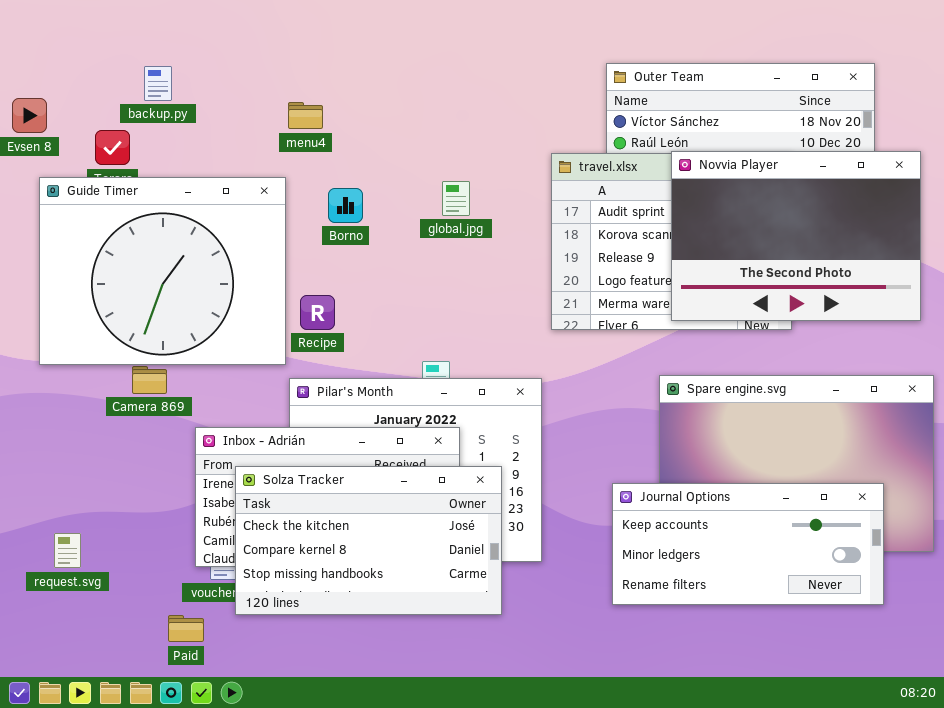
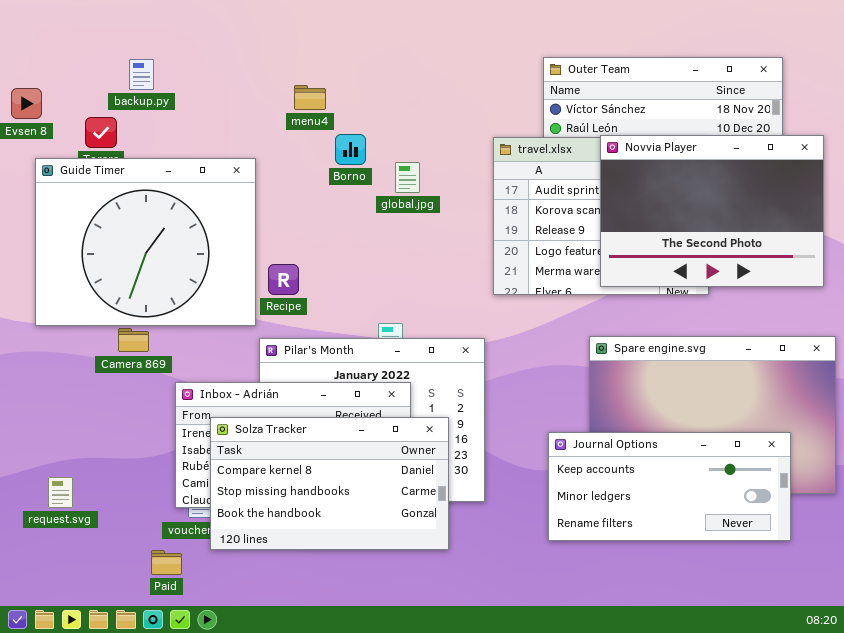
menu4: [288,102,323,129] -> [294,85,326,110], moved
Borno: [328,188,363,223] -> [335,134,366,165], moved
Solza Tracker: [235,466,502,615] -> [210,417,449,550], scrolled down 1 row

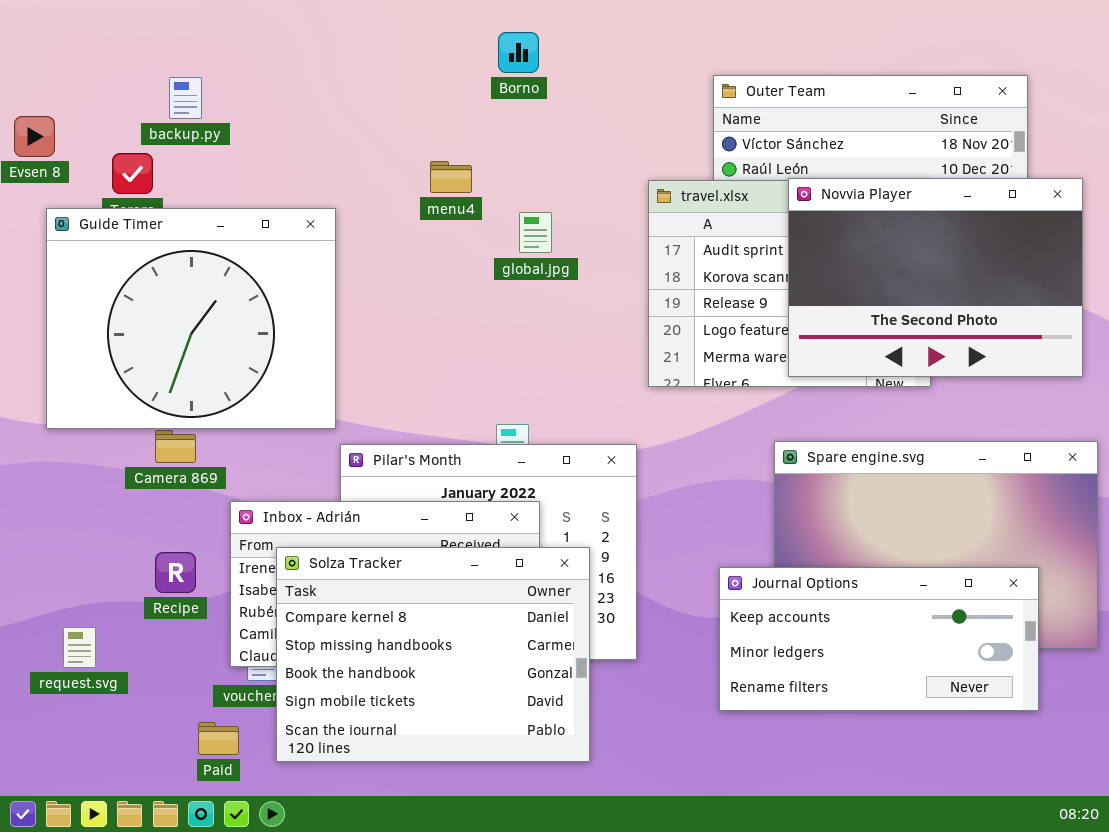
menu4: [294,85,326,110] -> [430,161,472,193], moved
Borno: [335,134,366,165] -> [498,32,539,73], moved
Recipe: [268,264,299,295] -> [155,552,196,593], moved
Solza Tracker: [210,417,449,550] -> [276,547,590,762], resized

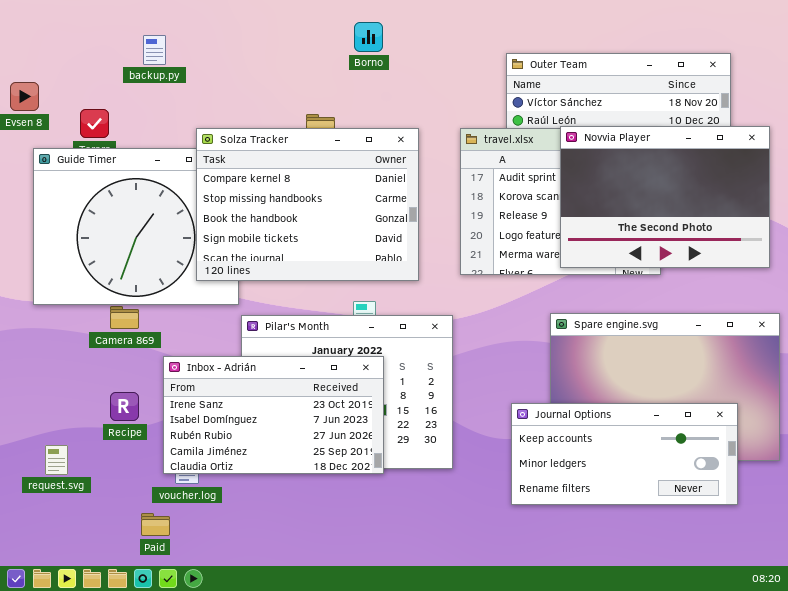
backup.py: [169,77,202,119] -> [143,35,166,65], moved
Solza Tracker: [276,547,590,762] -> [196,128,419,281], moved

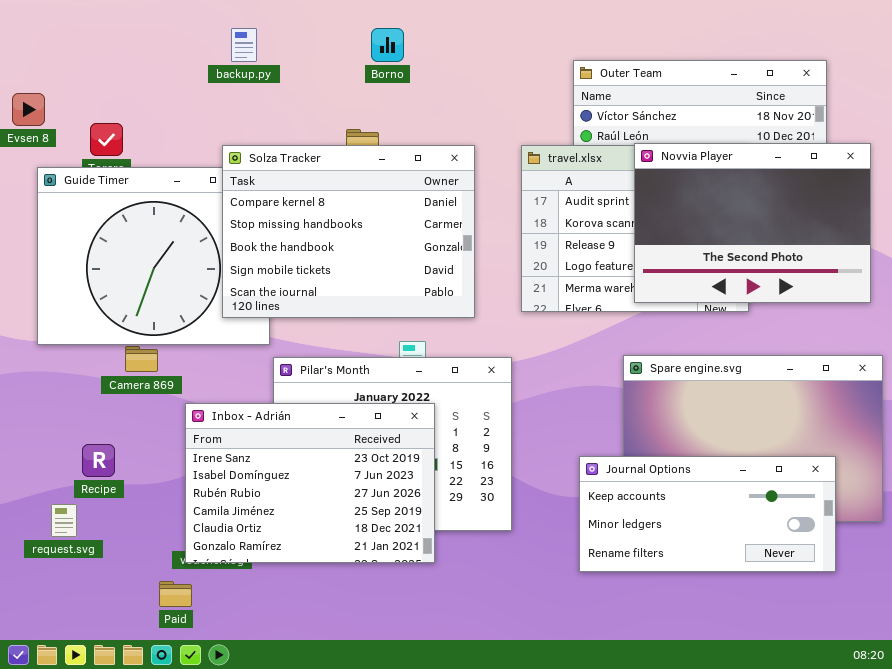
Borno: [354,22,383,52] -> [371,28,404,62], moved
backup.py: [143,35,166,65] -> [231,28,257,62], moved
Inbox - Adrián: [163,356,384,474] -> [185,403,435,563], resized
Recipe: [110,392,139,421] -> [82,444,115,477], moved

